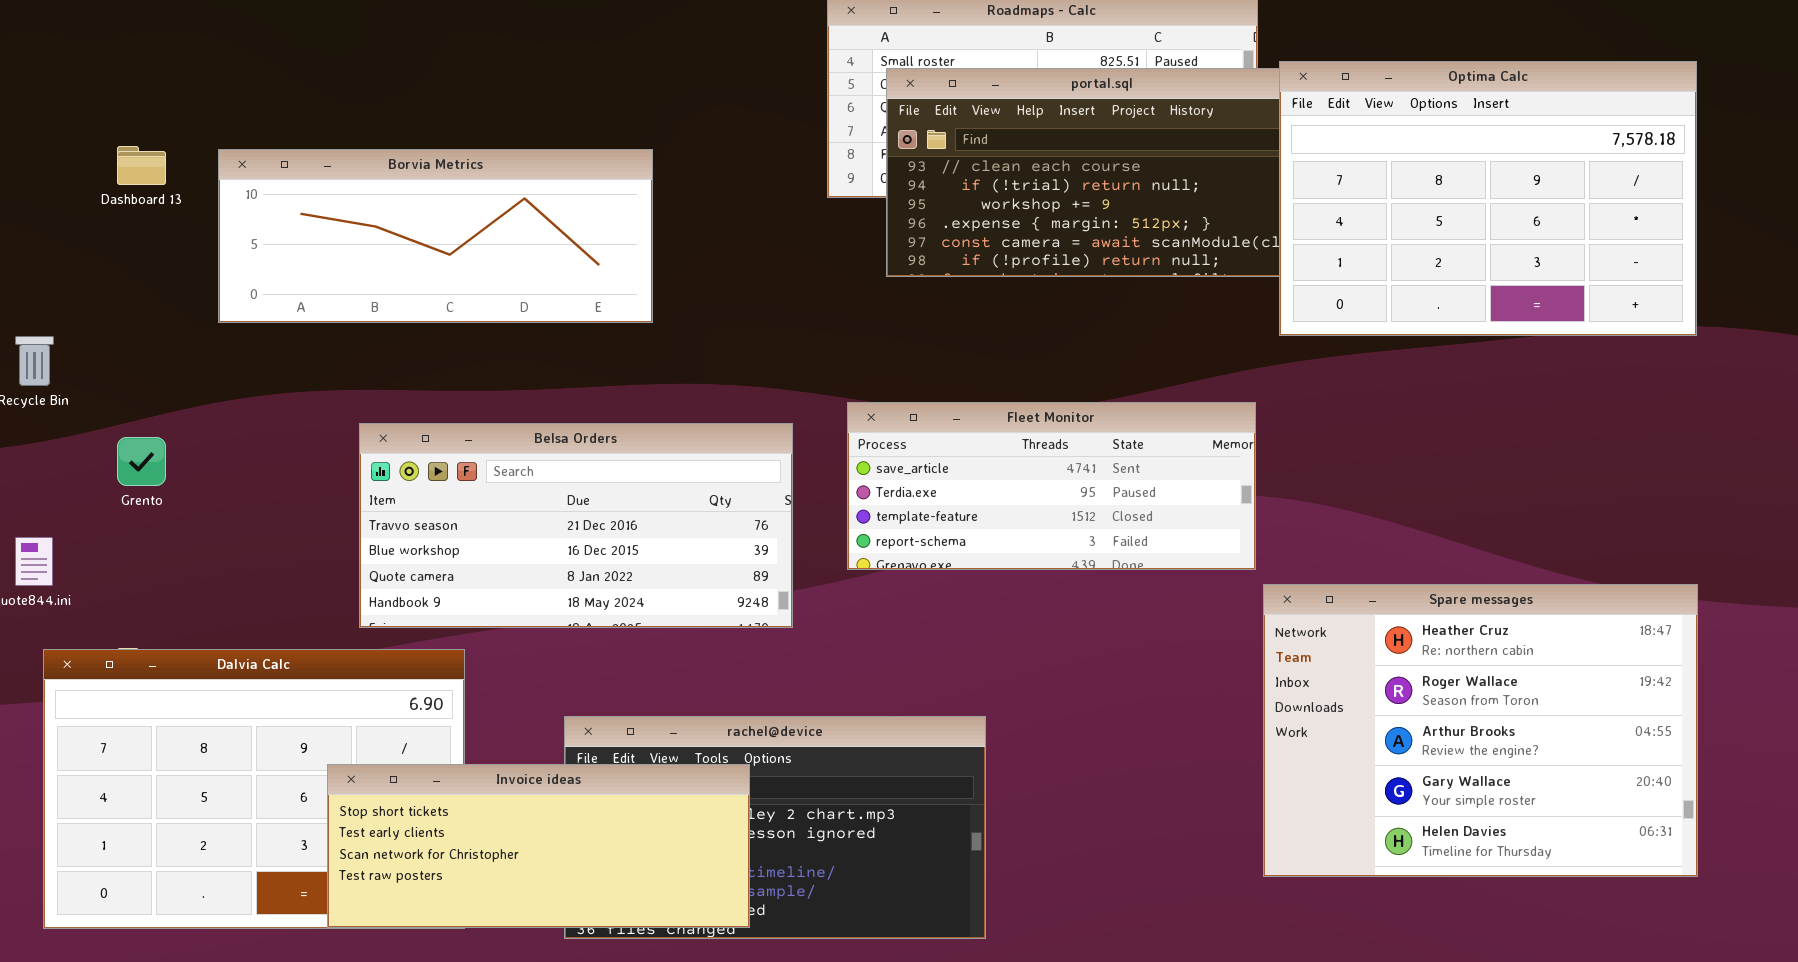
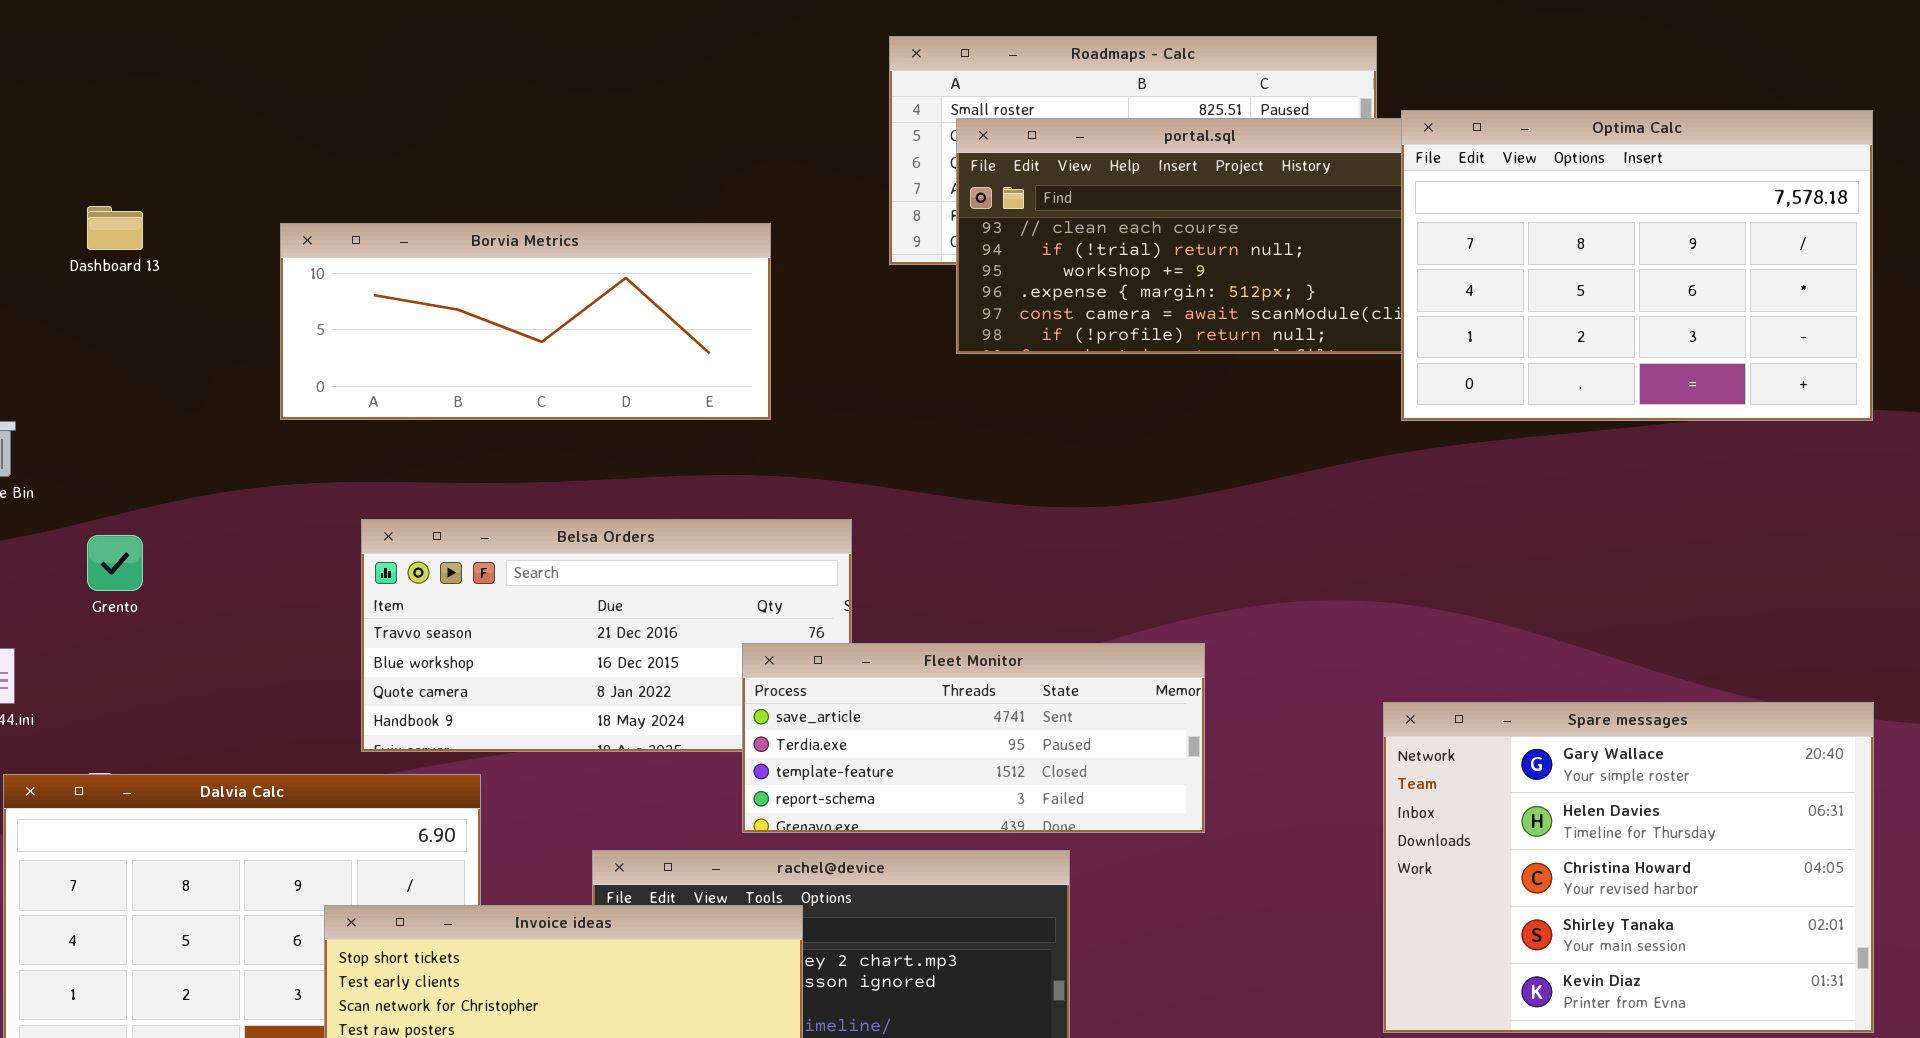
Borvia Metrics: [218,149,653,323] -> [280,223,771,420], moved
Fleet Monitor: [847,402,1256,570] -> [742,643,1205,833], moved
Spare messages: [1263,584,1698,877] -> [1383,702,1874,1033], scrolled down 3 rows

